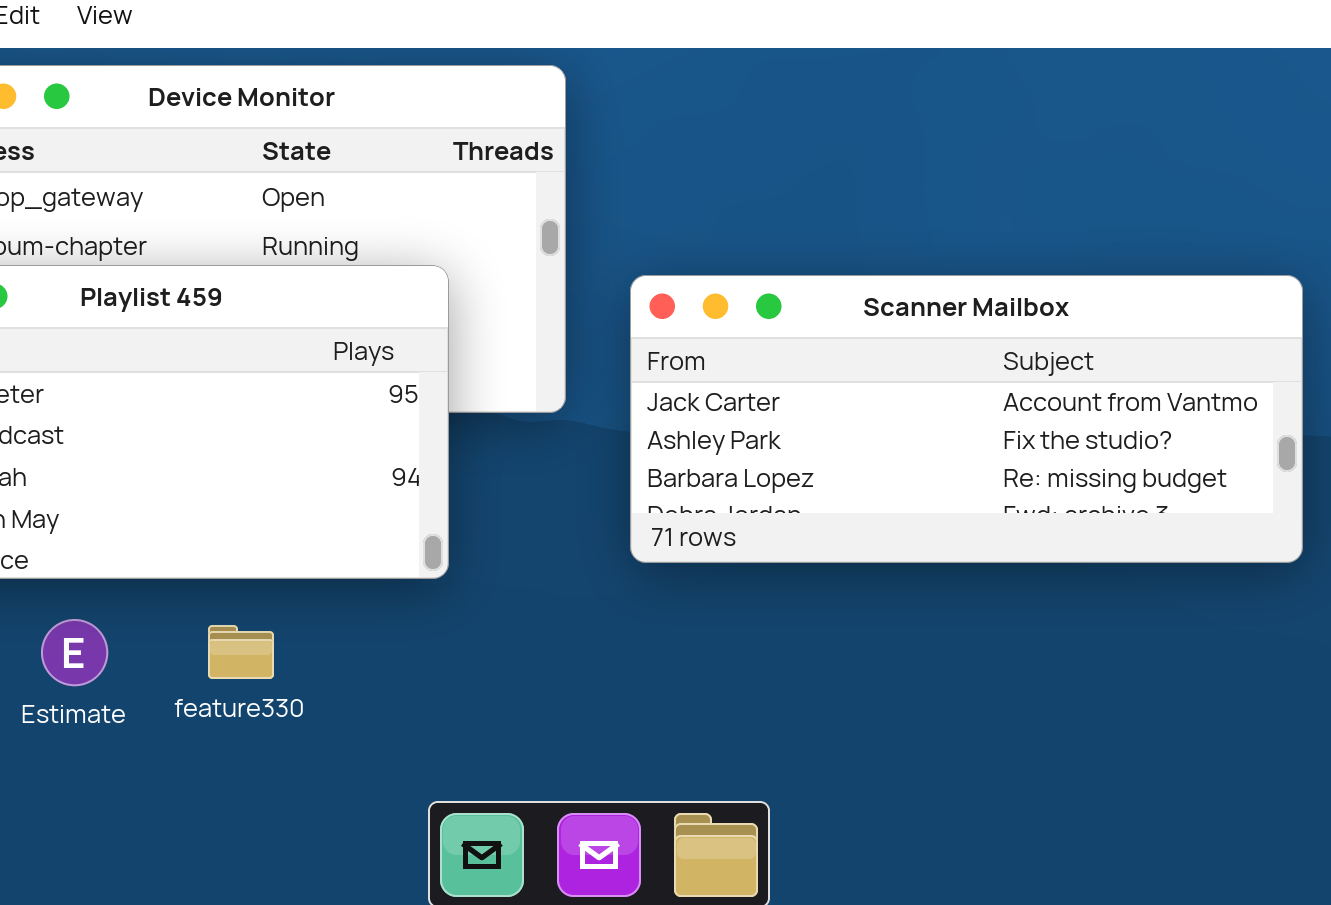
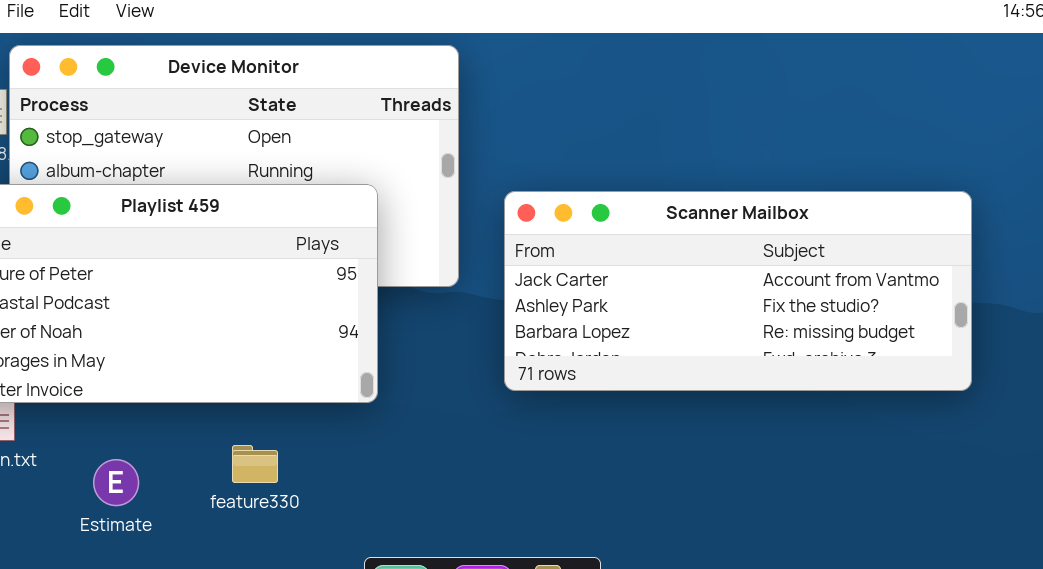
Estimate: [41,619,108,686] -> [93,459,139,506], moved
feature330: [208,625,274,679] -> [232,445,278,483], moved

